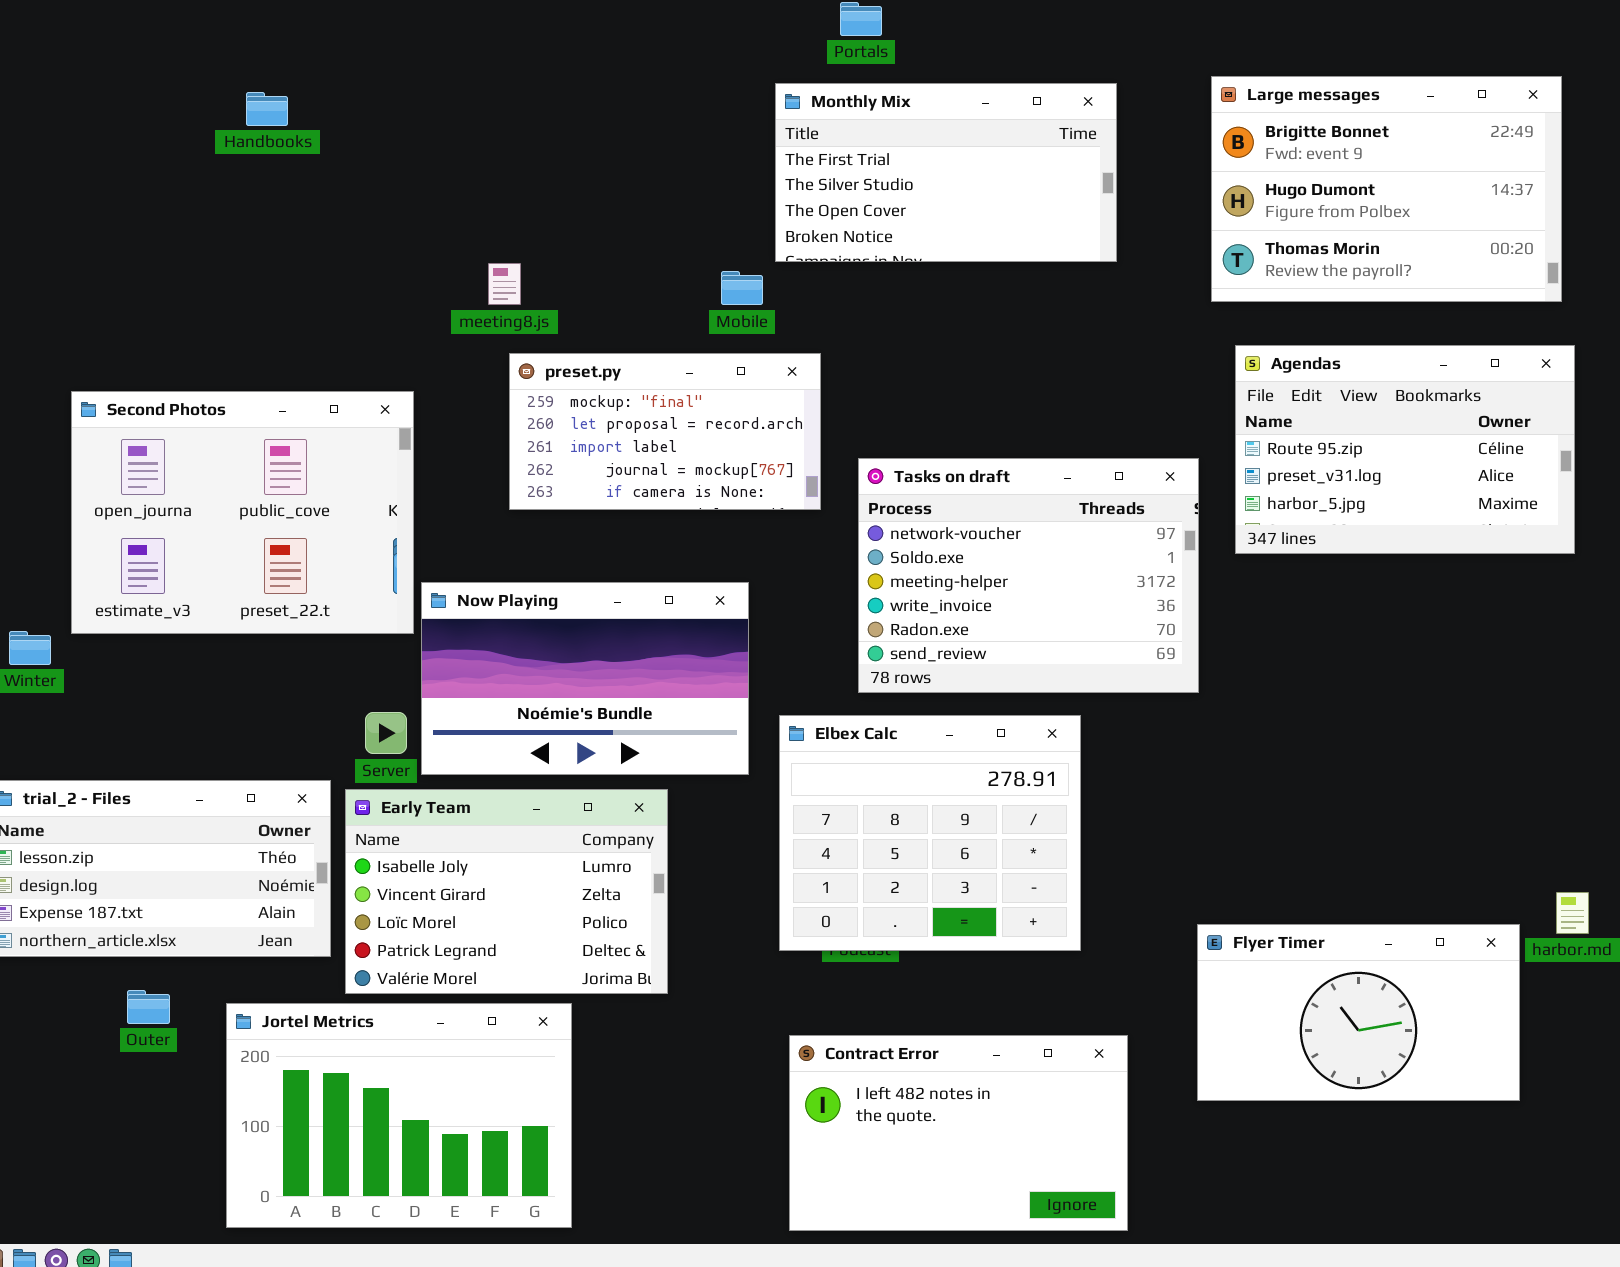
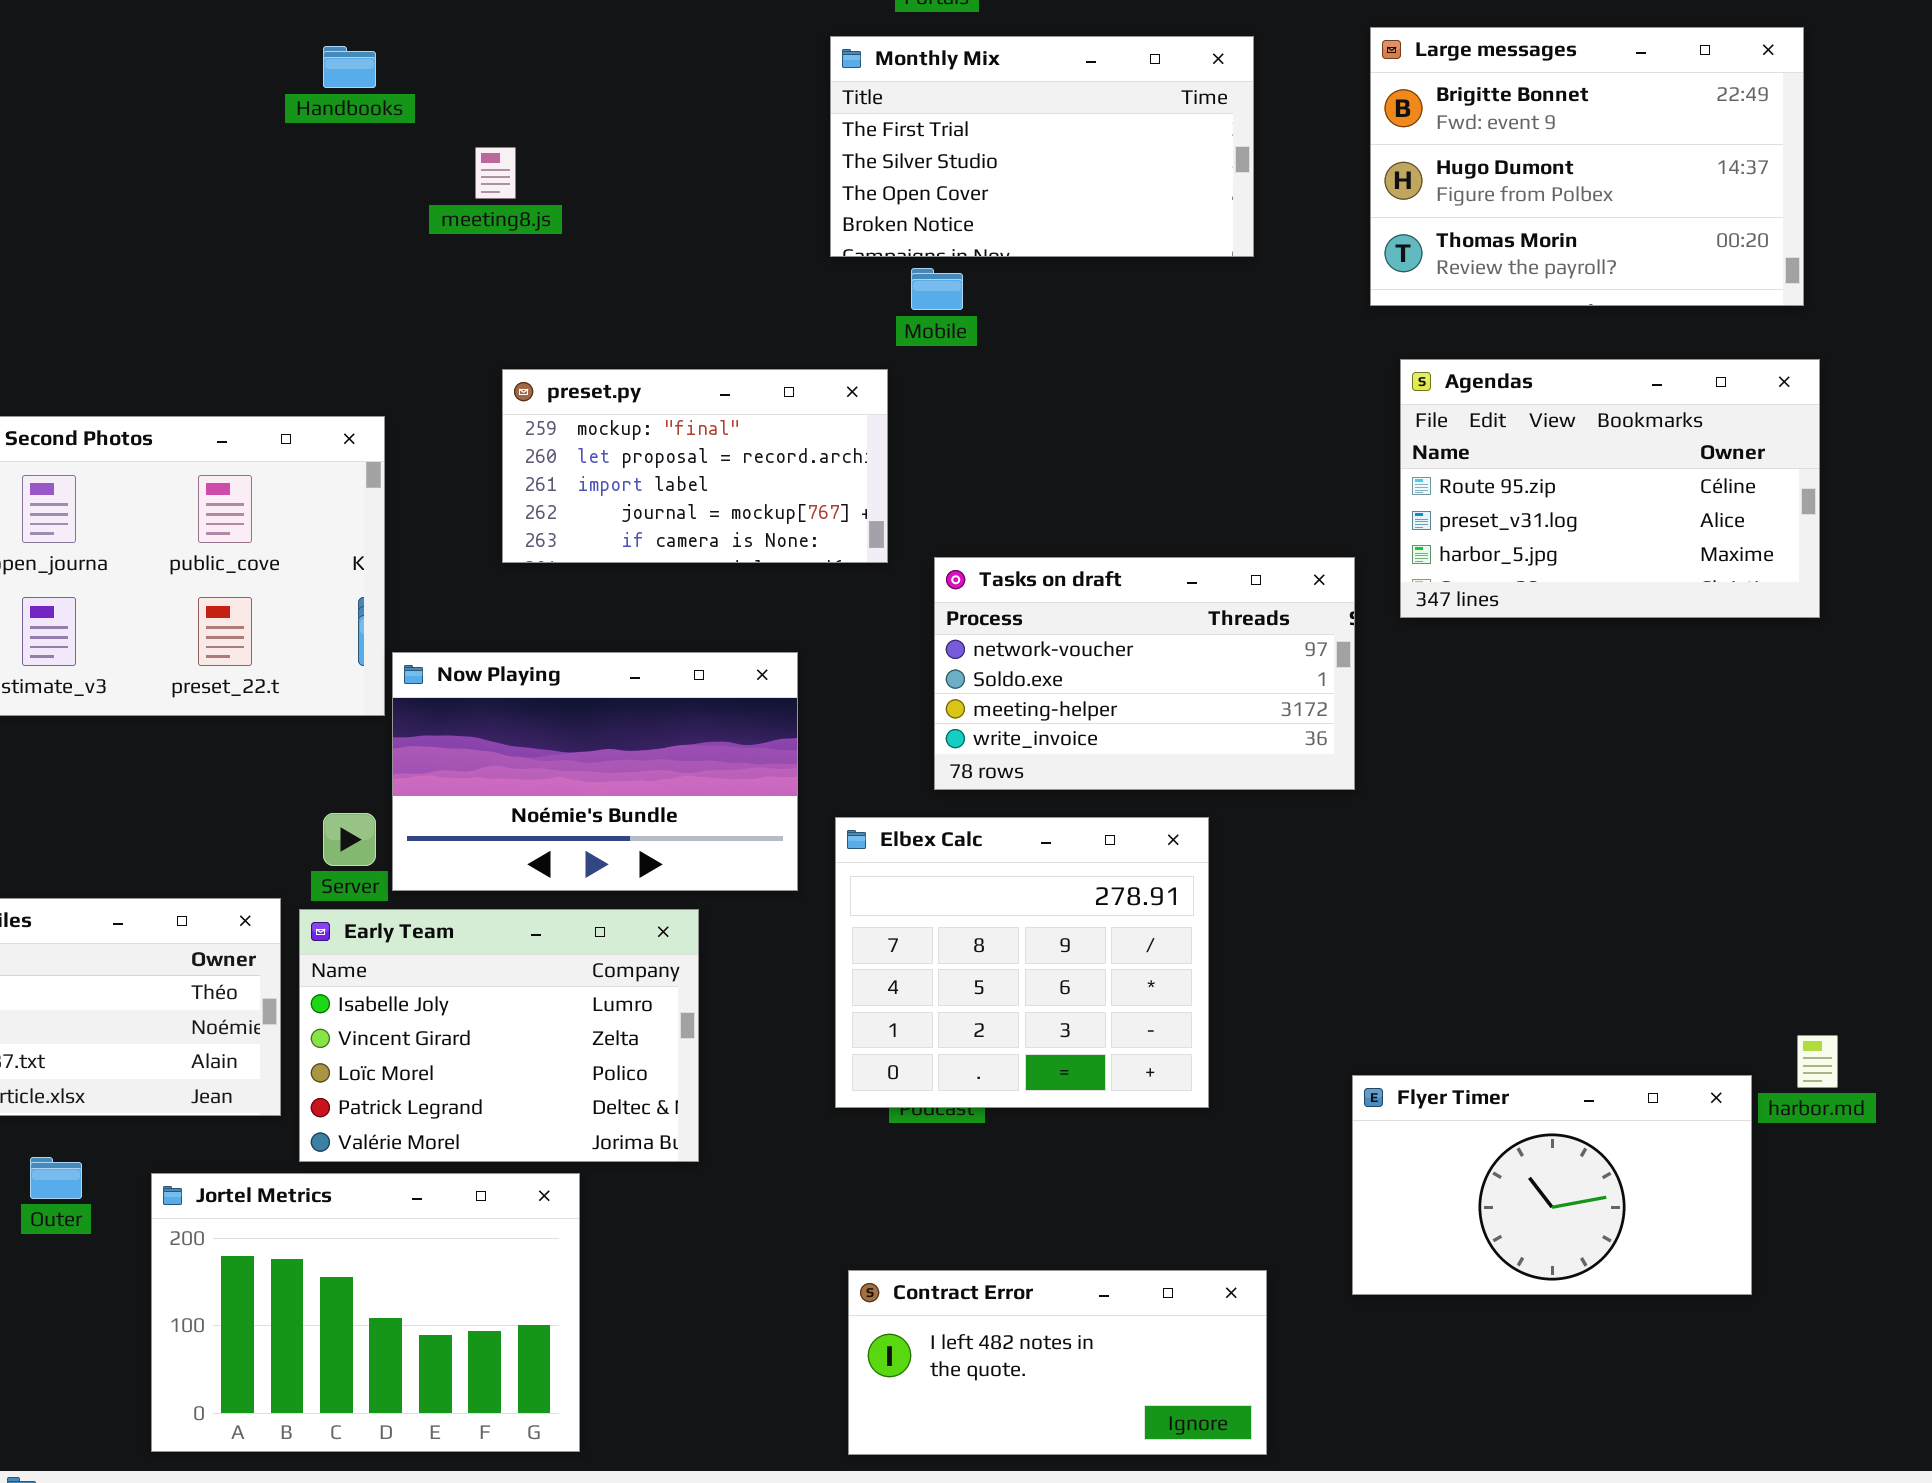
Handbooks: [246,92,288,126] -> [323,46,376,88], moved
meeting8.js: [488,263,521,305] -> [475,147,516,199], moved
Mobile: [721,271,763,305] -> [911,268,963,310], moved
Tasks on draft: [858,458,1199,693] -> [934,557,1355,790], resized
Contract Error: [789,1035,1128,1231] -> [848,1270,1267,1455], resized

